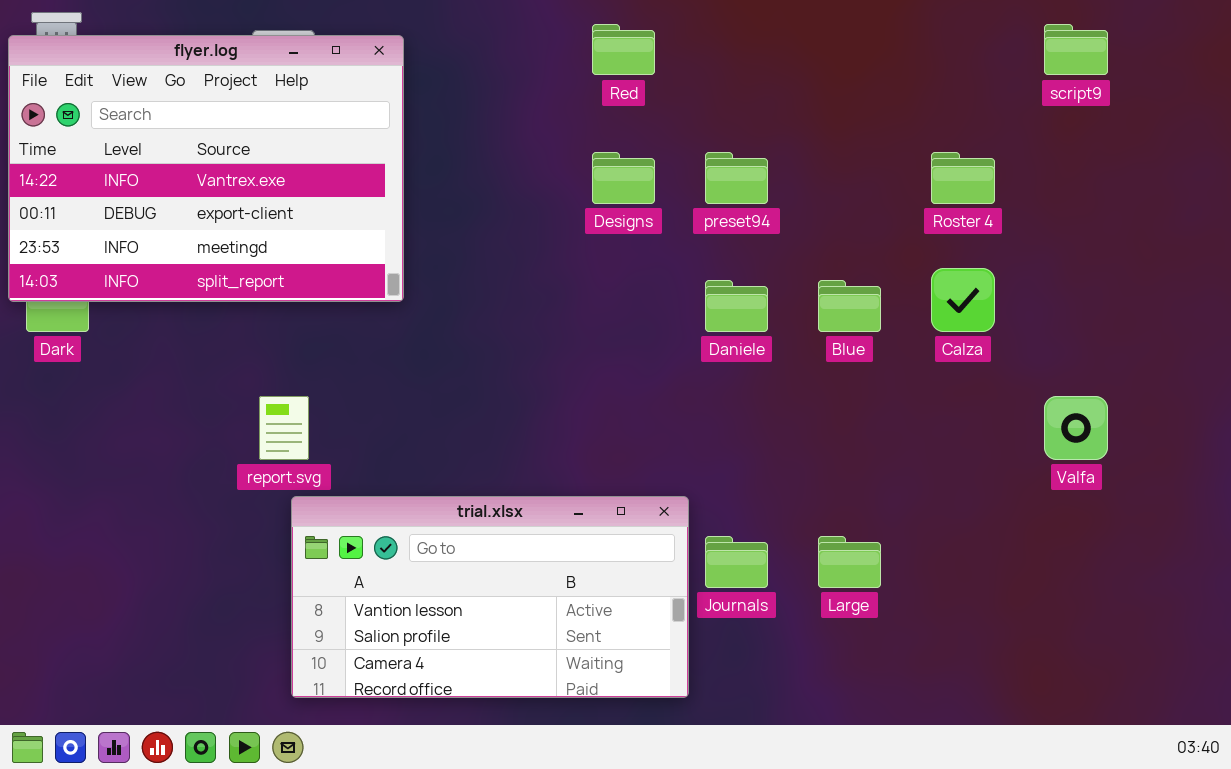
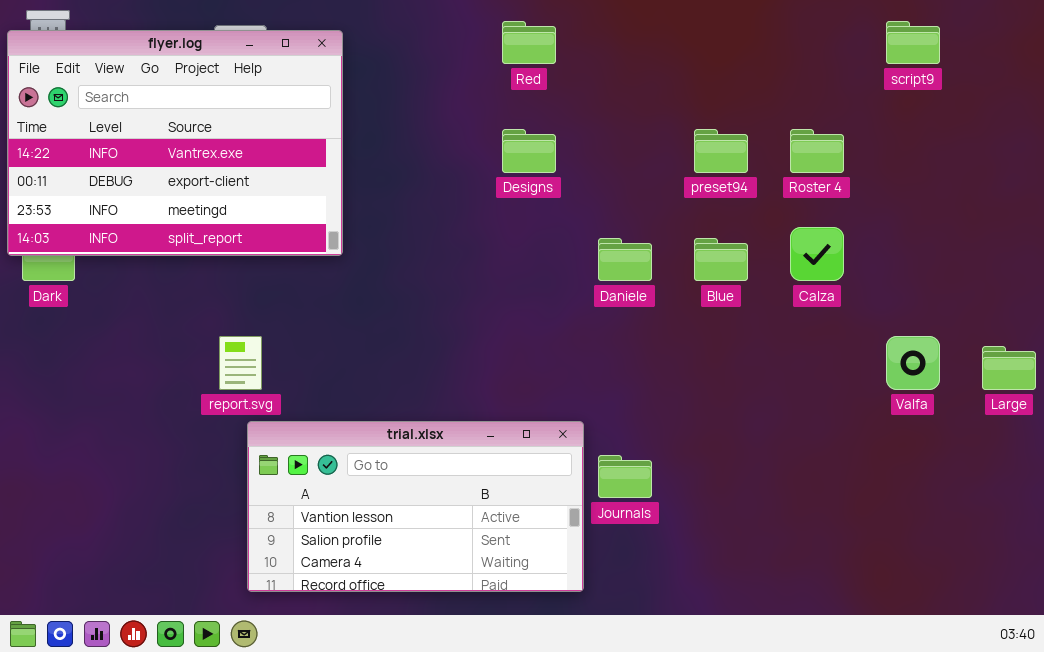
preset94: [705,152,768,204] -> [694,129,748,173], moved
Large: [818,536,881,588] -> [982,346,1036,390], moved

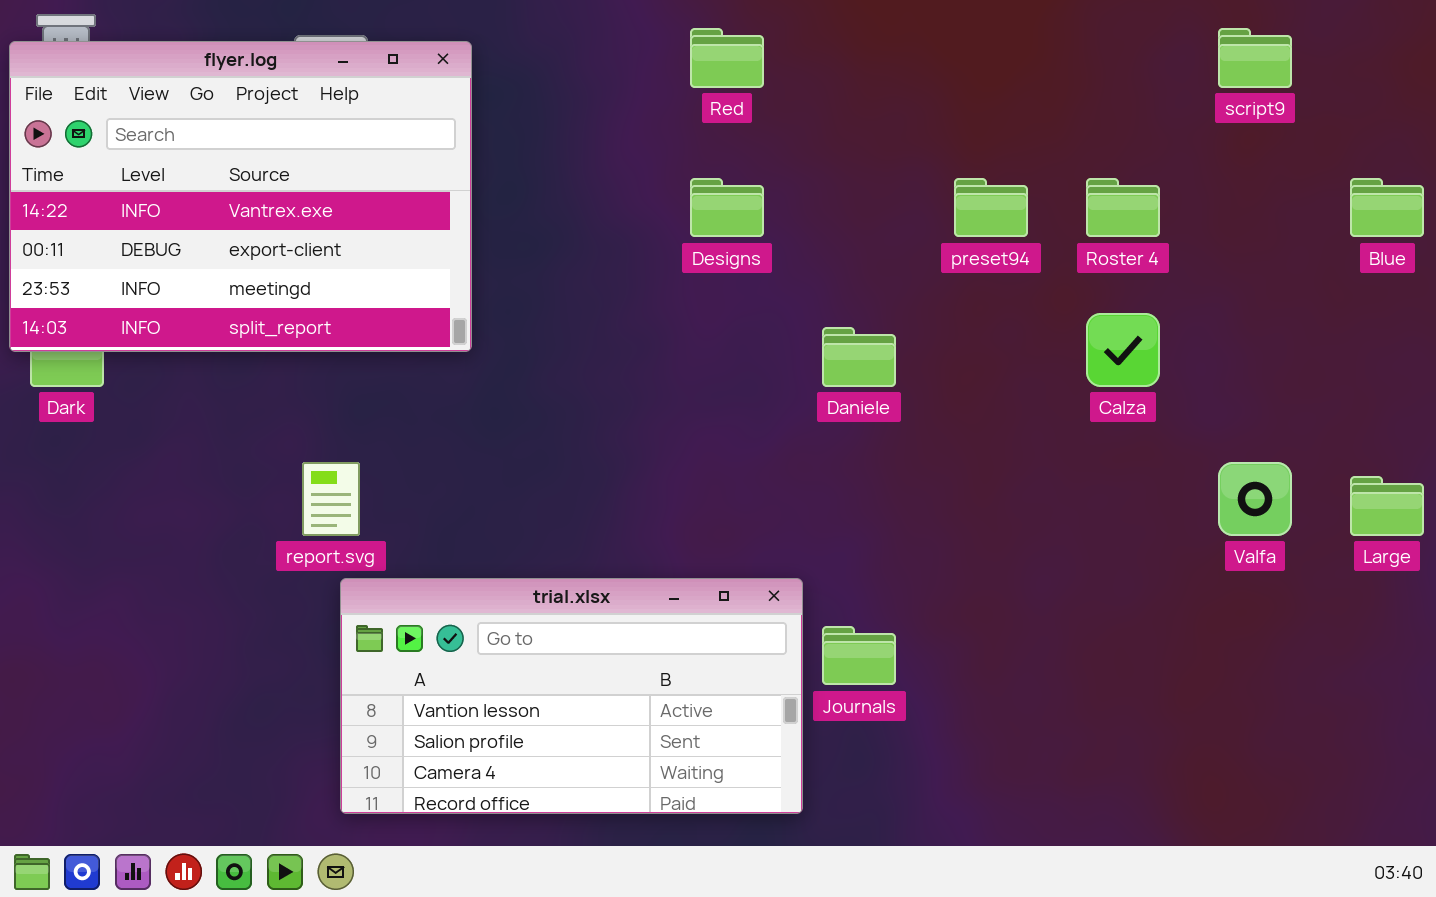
Blue: [694,238,748,281] -> [1350,178,1424,237], moved

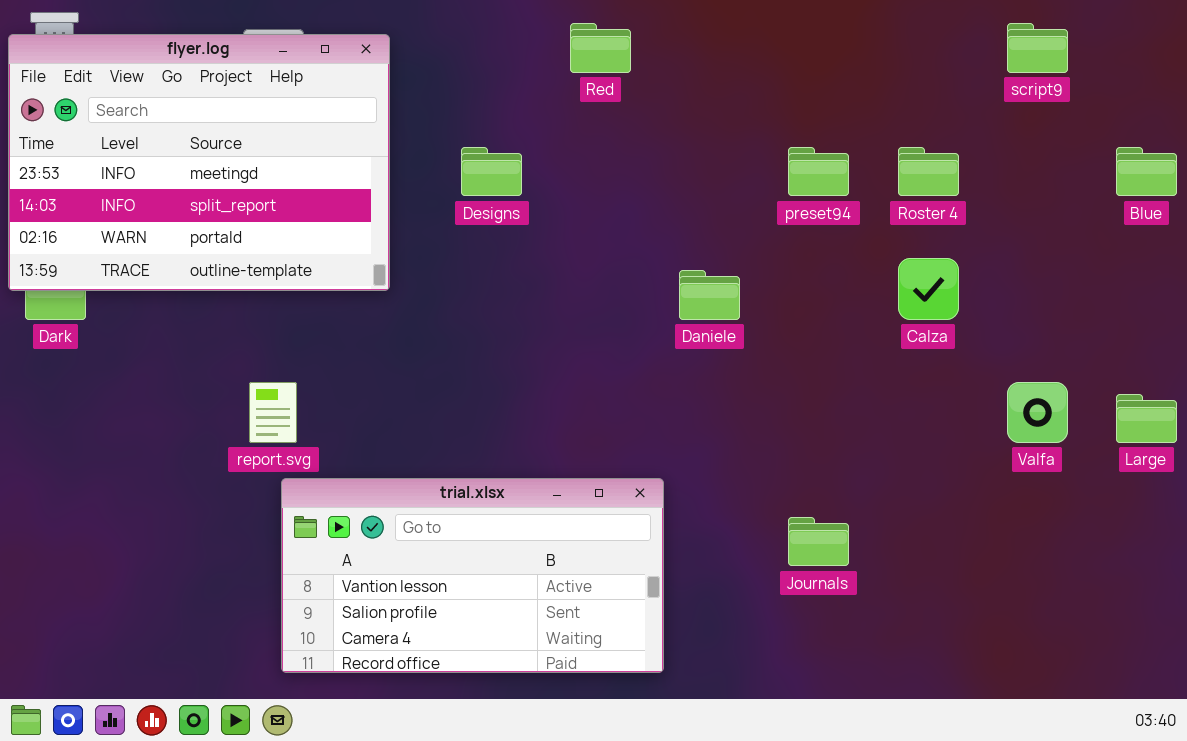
flyer.log: [9,41,472,352] -> [8,34,390,291], scrolled down 2 rows
Designs: [690,178,764,237] -> [461,147,522,196], moved
Journals: [822,626,896,685] -> [788,517,849,566], moved

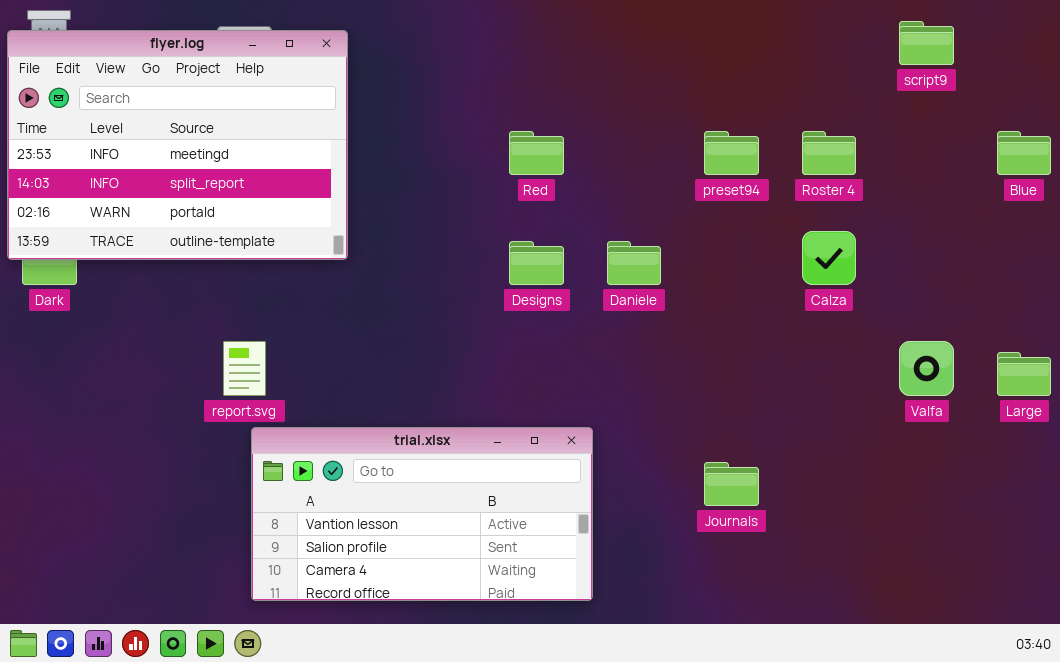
Red: [570,23,631,73] -> [509,131,564,175], moved
Designs: [461,147,522,196] -> [509,241,564,285], moved

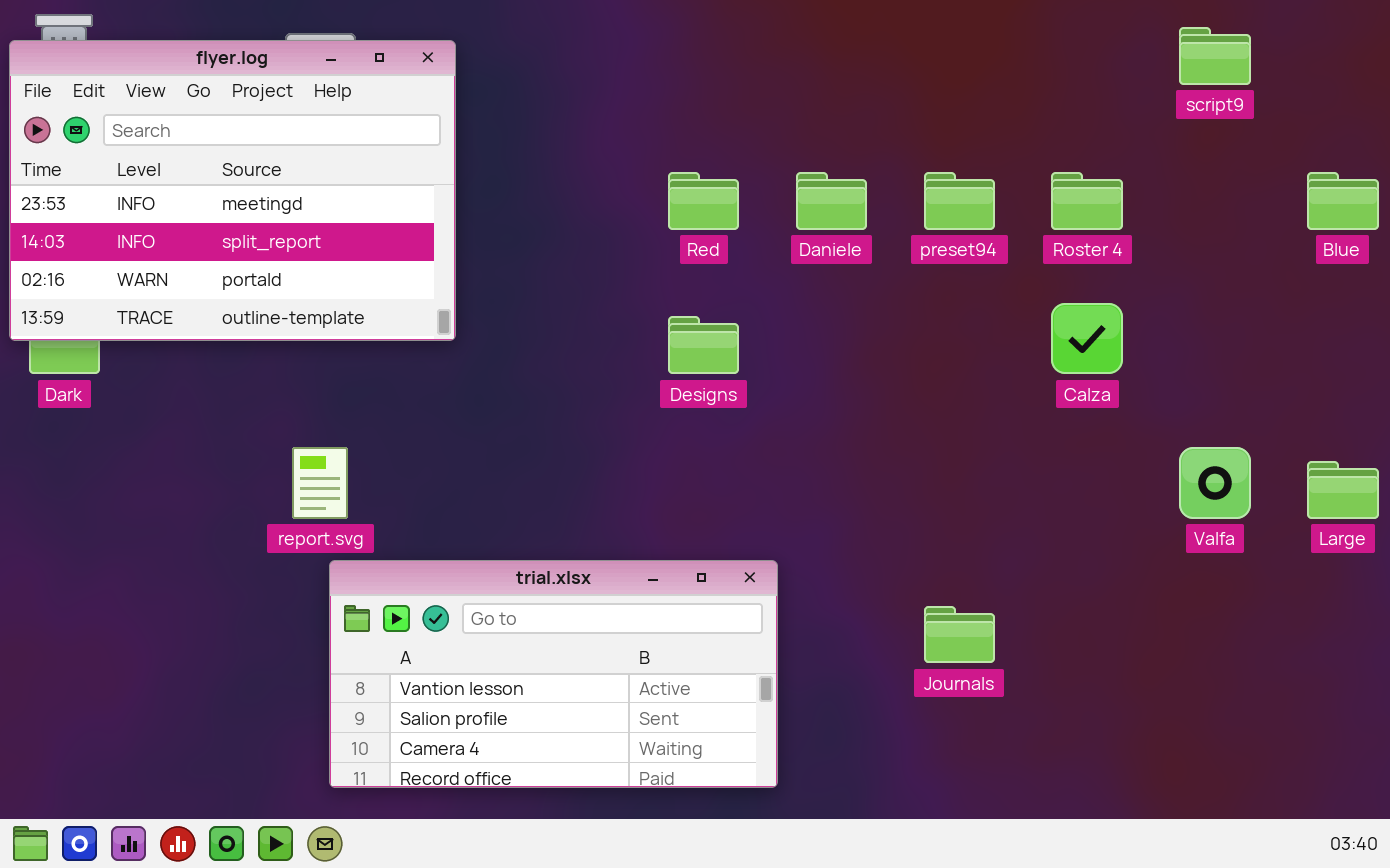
Daniele: [607,241,661,285] -> [796,172,867,230], moved

